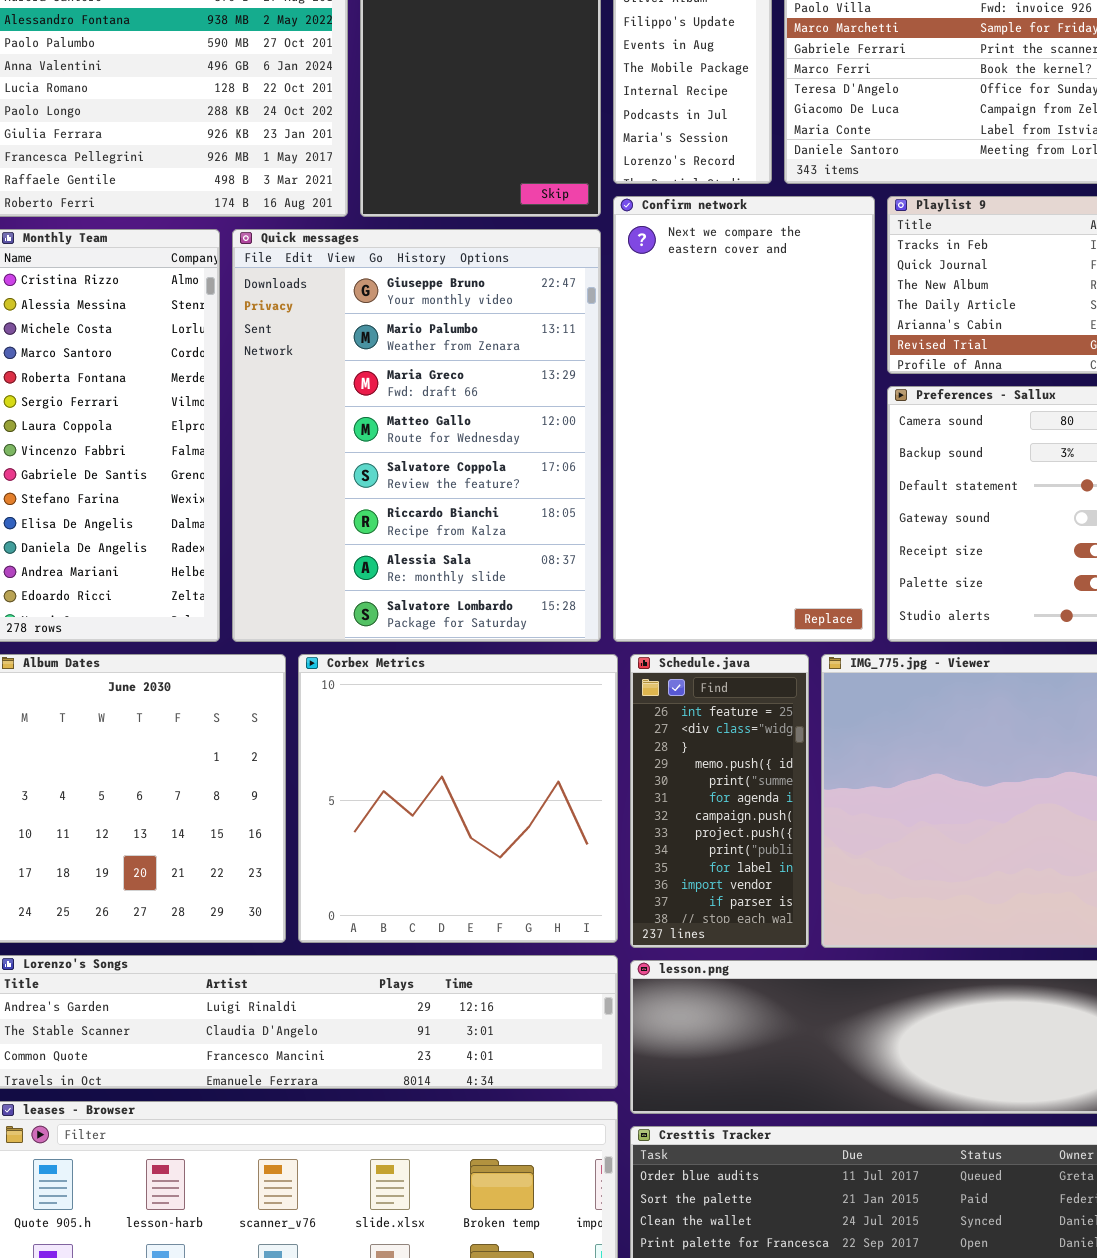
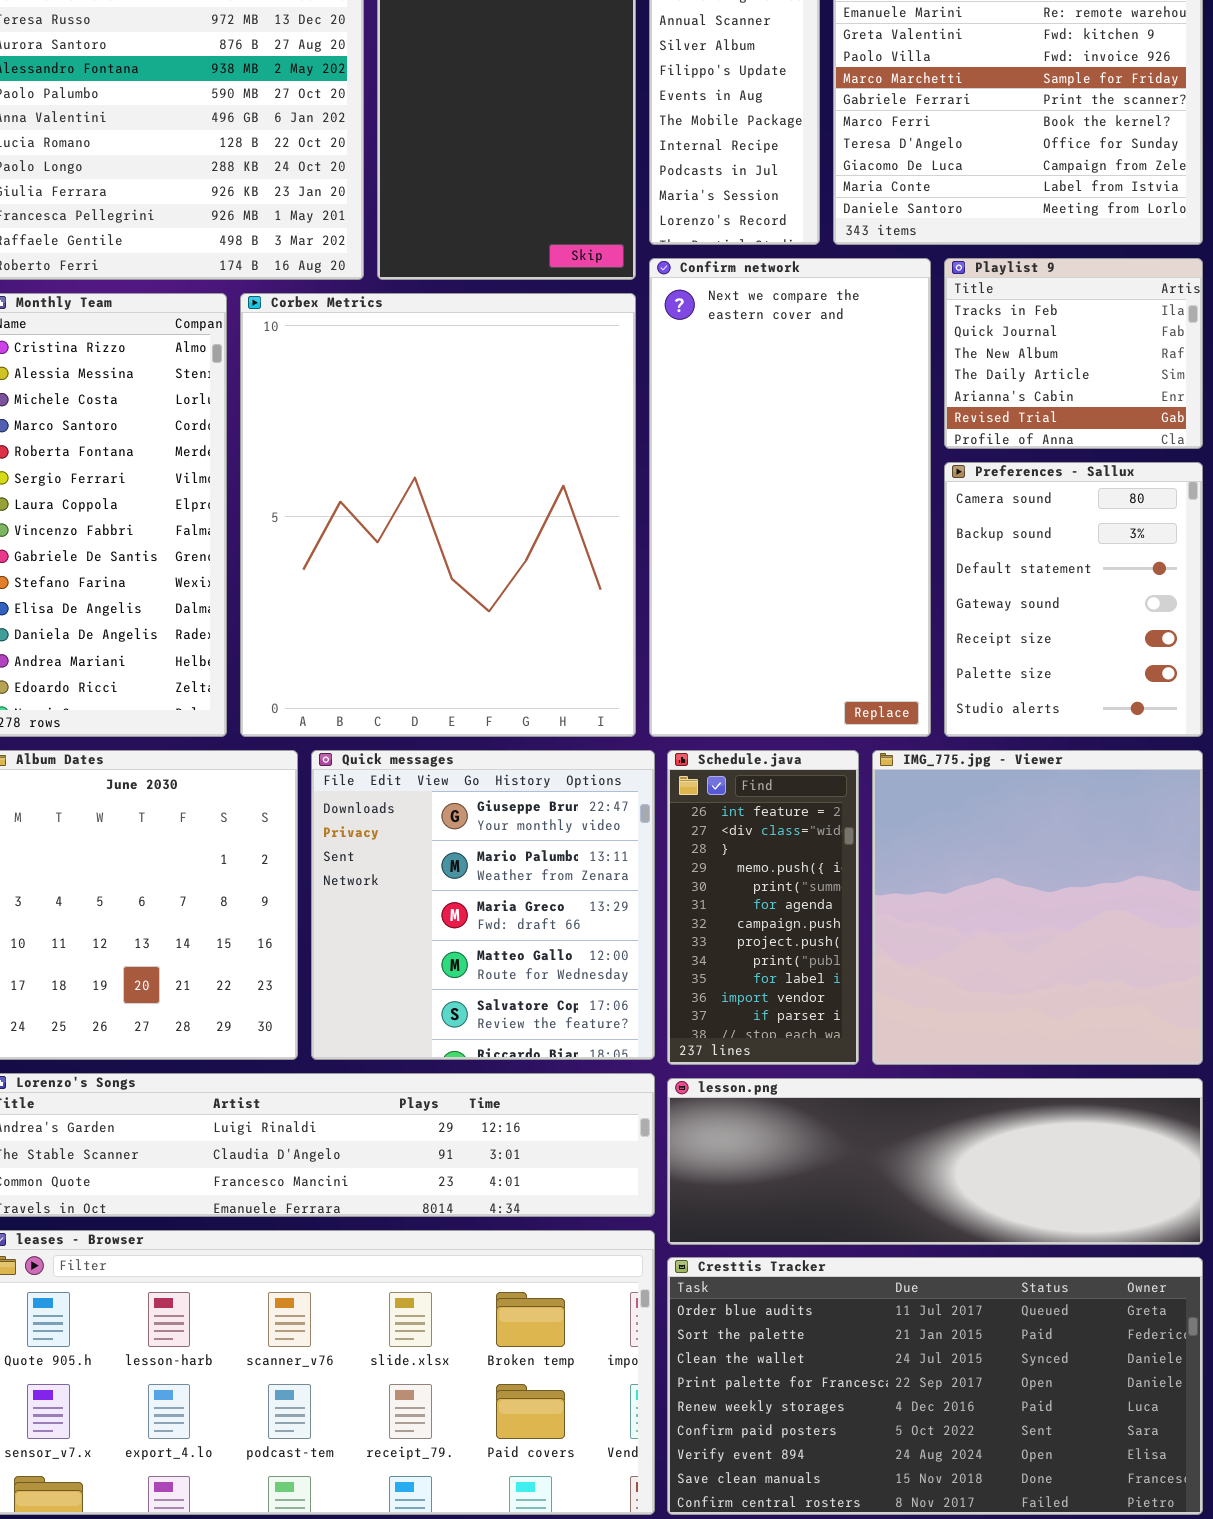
Quick messages: [232,229,601,642] -> [311,750,655,1060], moved, resized
Corbex Metrics: [298,654,618,943] -> [240,293,636,737], moved, resized

